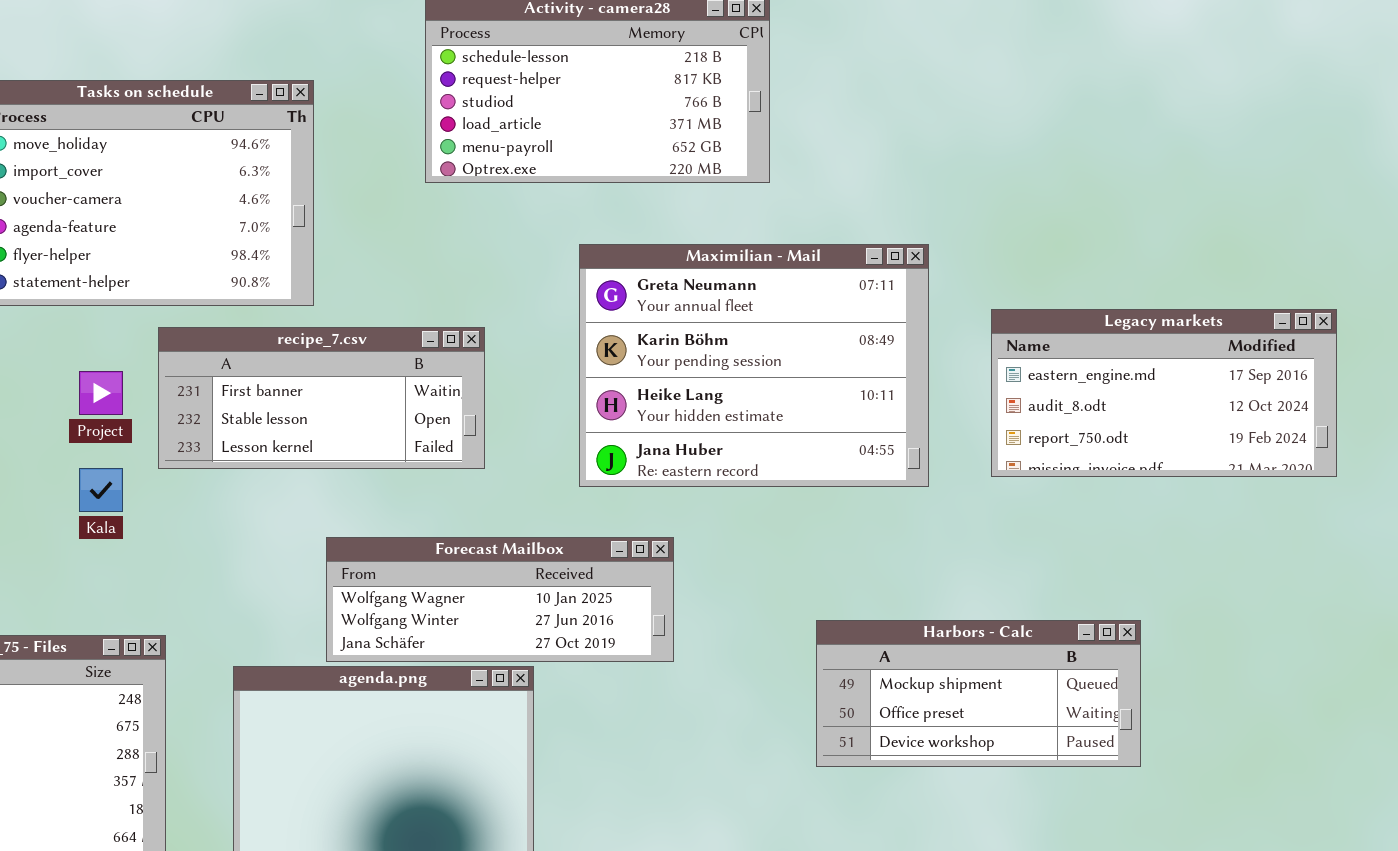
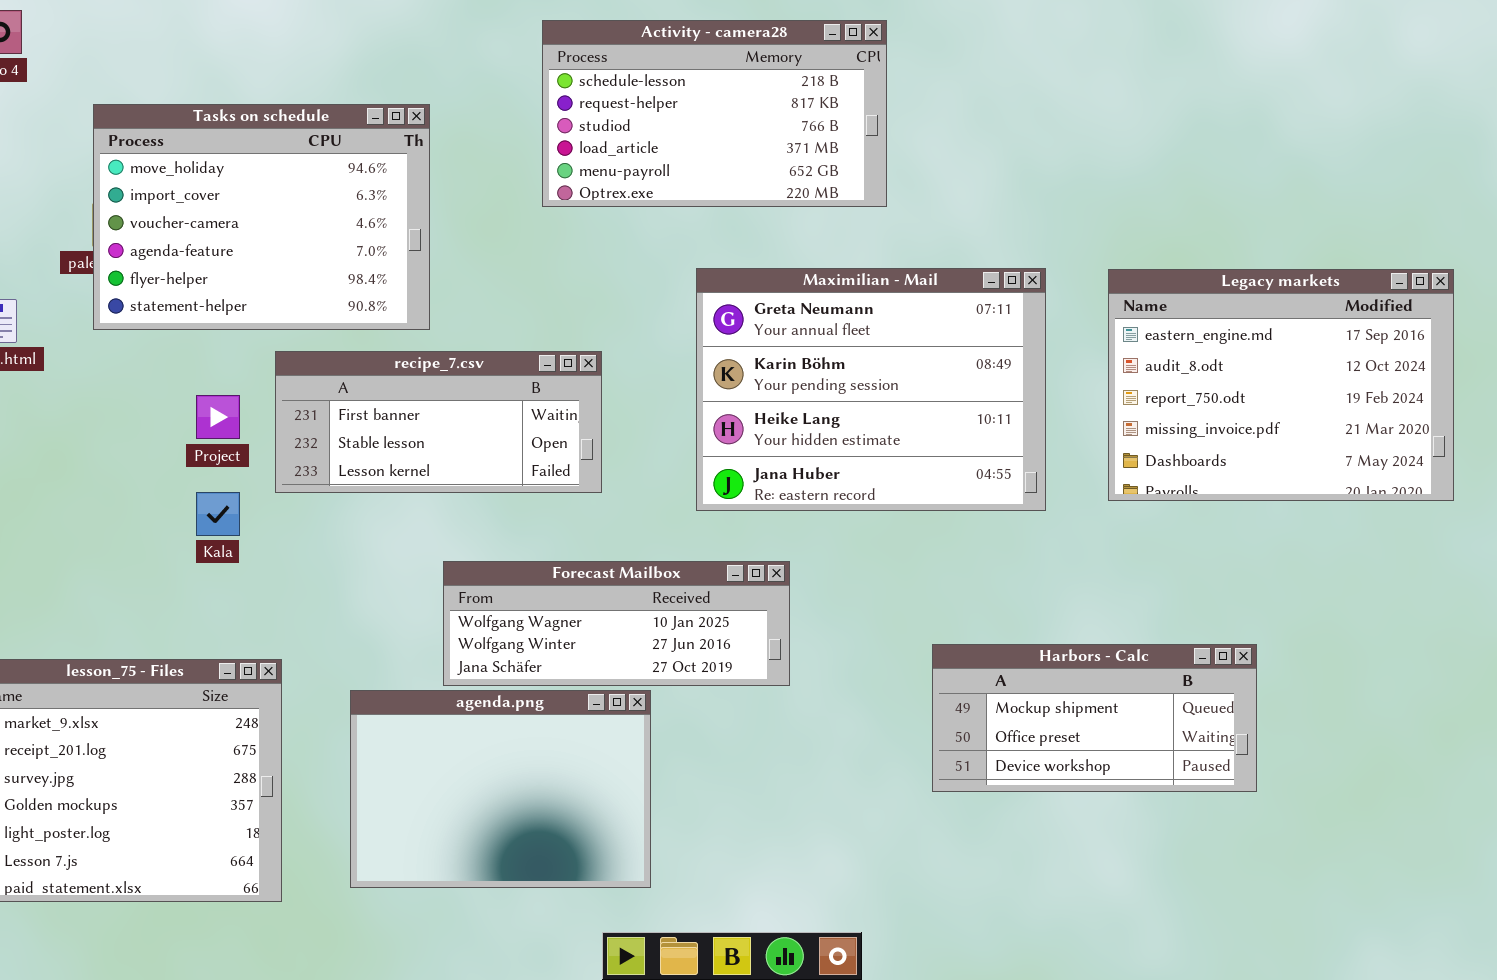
Legacy markets: [991,309,1337,477] -> [1108,269,1454,501], resized

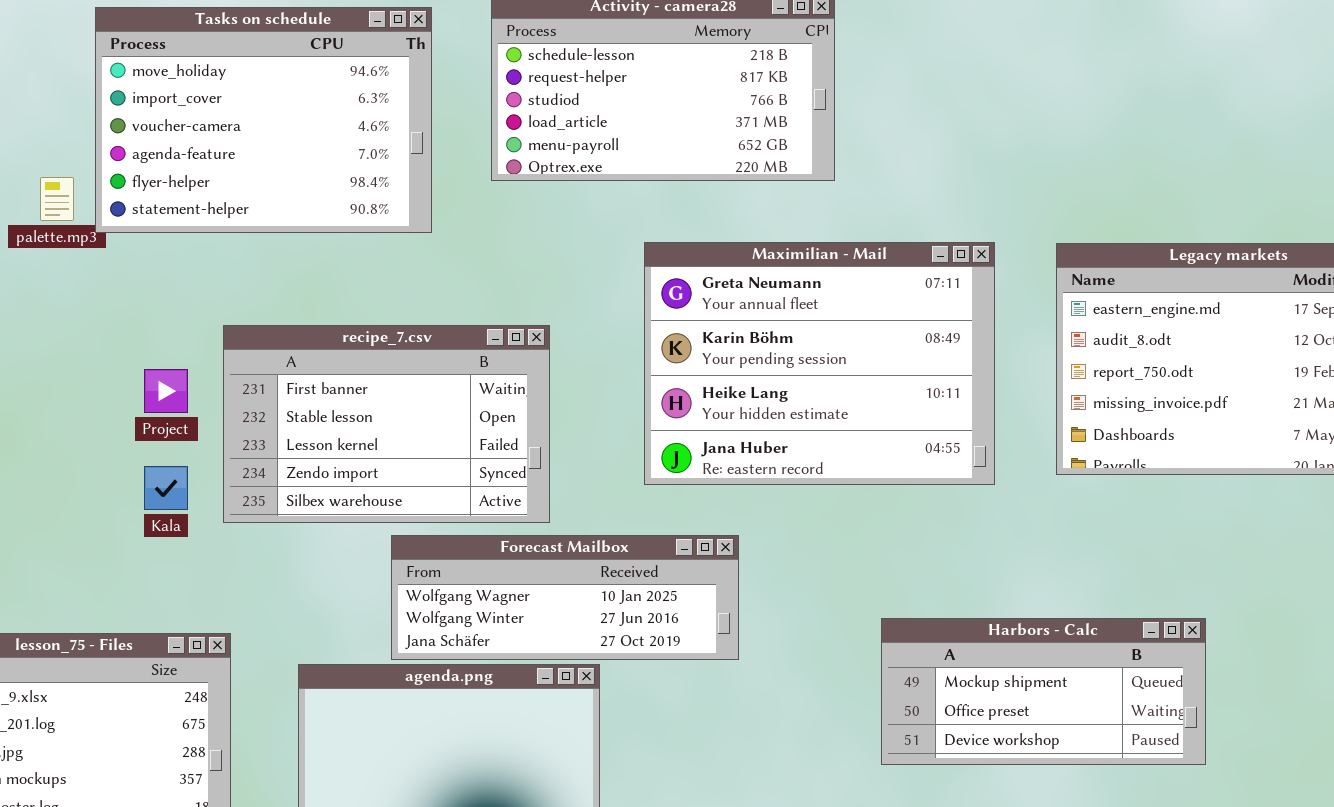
Tasks on schedule: [93,104,430,330] -> [95,7,432,233], moved
recipe_7.csv: [275,351,602,493] -> [223,325,550,523], resized

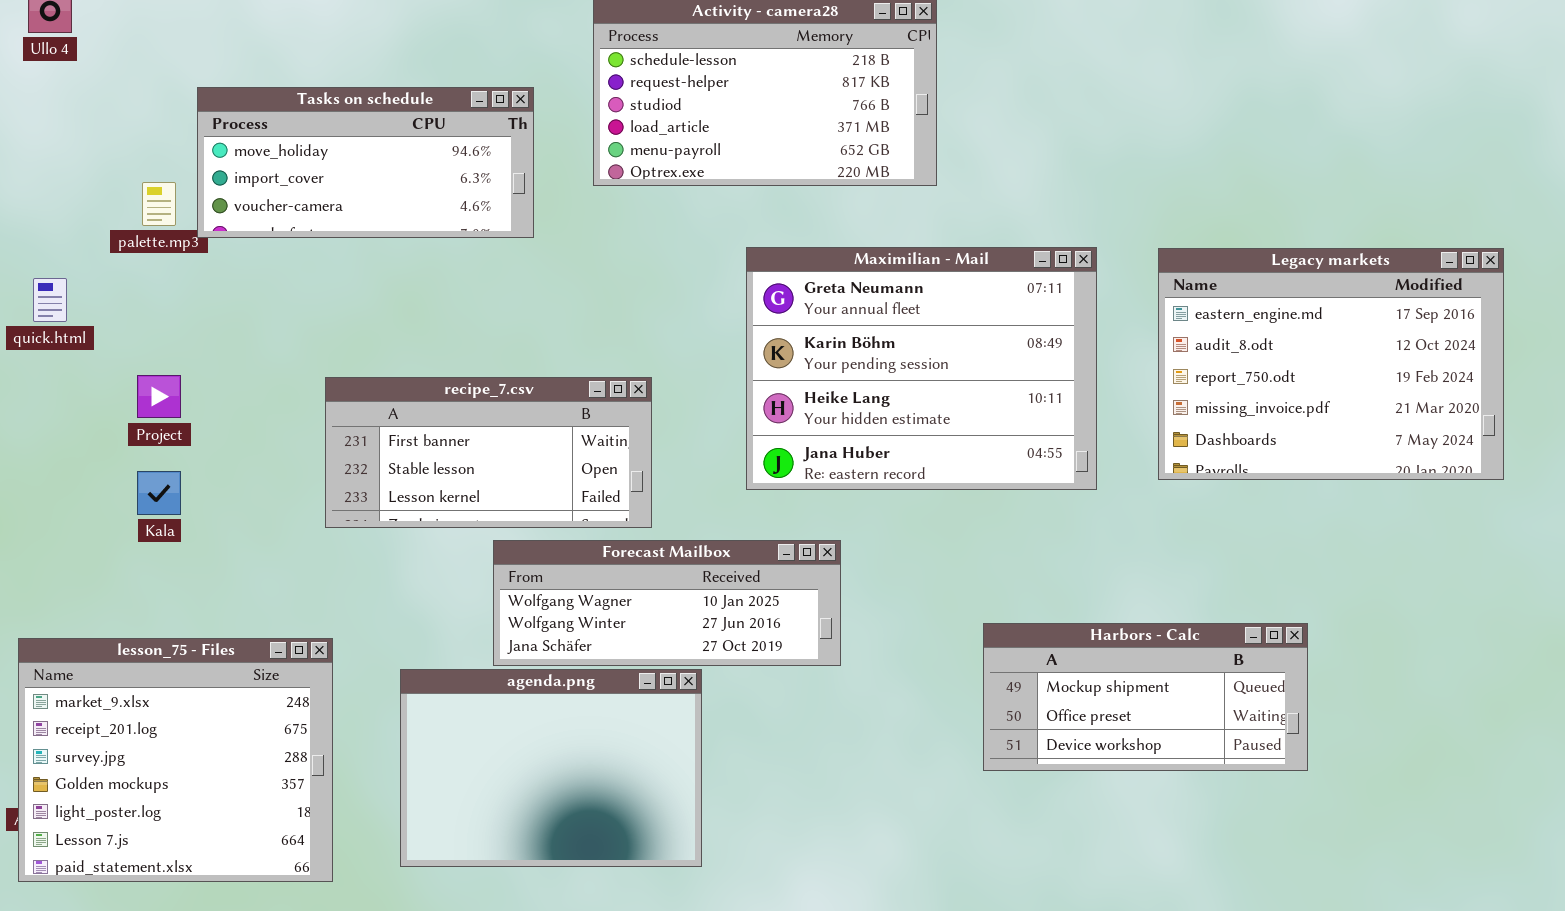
Tasks on schedule: [95,7,432,233] -> [197,87,534,238], resized
recipe_7.csv: [223,325,550,523] -> [325,377,652,528], resized
Project: [144,369,188,413] -> [137,375,181,418], moved
Kala: [144,466,188,510] -> [137,471,181,515], moved

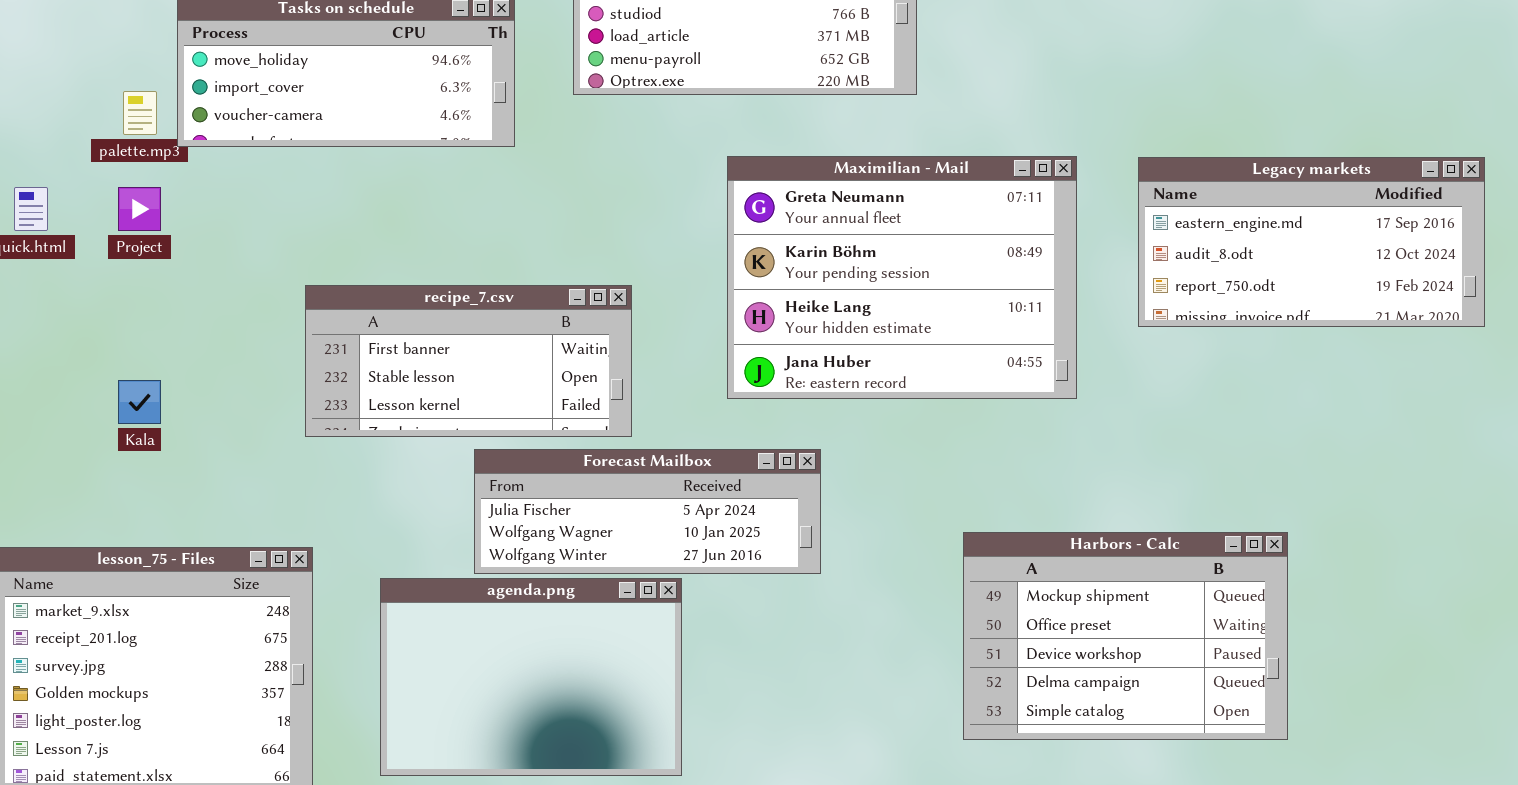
Legacy markets: [1158,248,1504,480] -> [1138,157,1485,327], resized
Project: [137,375,181,418] -> [118,187,161,231], moved
Forecast Mailbox: [493,540,841,666] -> [474,449,821,574], scrolled up 1 row
Harbors - Calc: [983,623,1308,771] -> [963,532,1288,740], resized

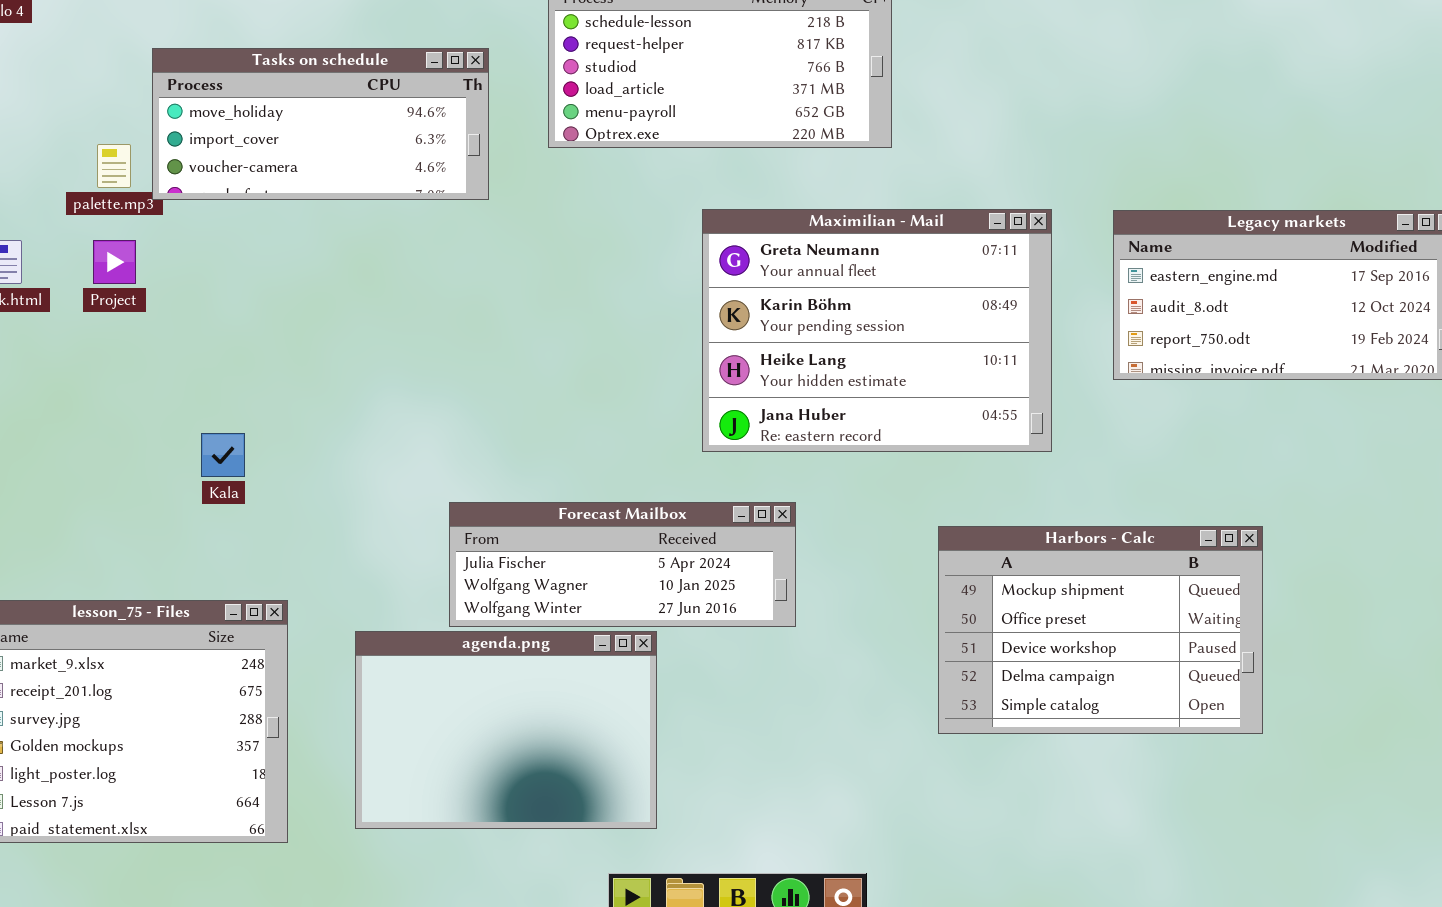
recipe_7.csv: [305,285,632,437] -> none, closed
Kala: [118,380,161,424] -> [201,433,245,477], moved
Harbors - Calc: [963,532,1288,740] -> [938,526,1263,734], moved

